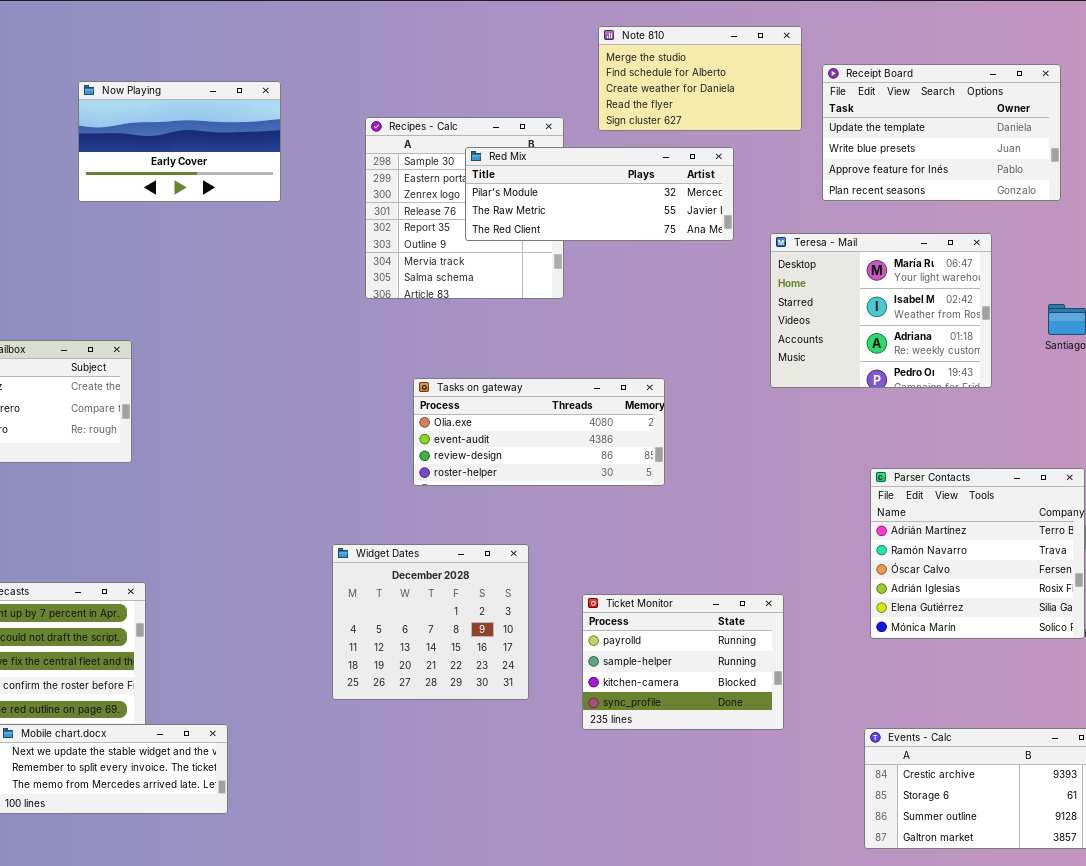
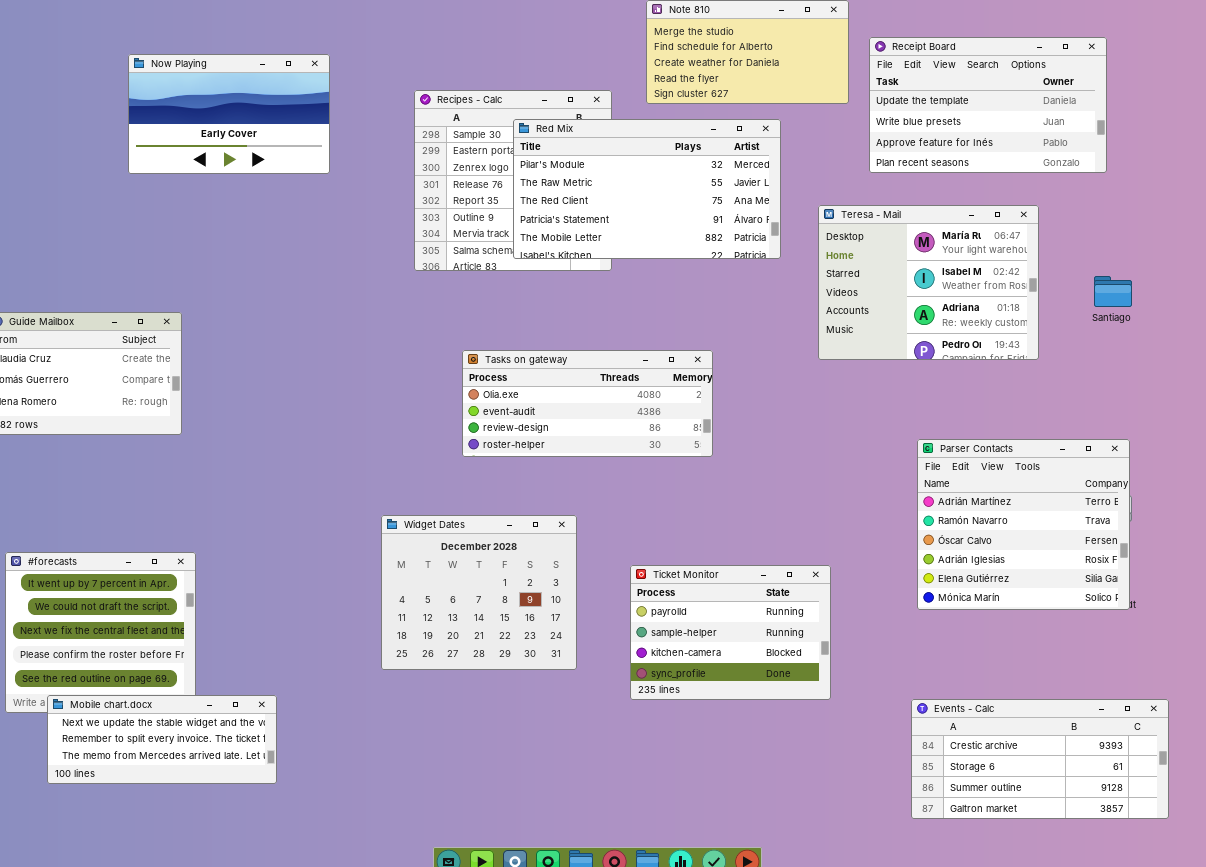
Red Mix: [465,147,734,241] -> [513,119,781,259], resized

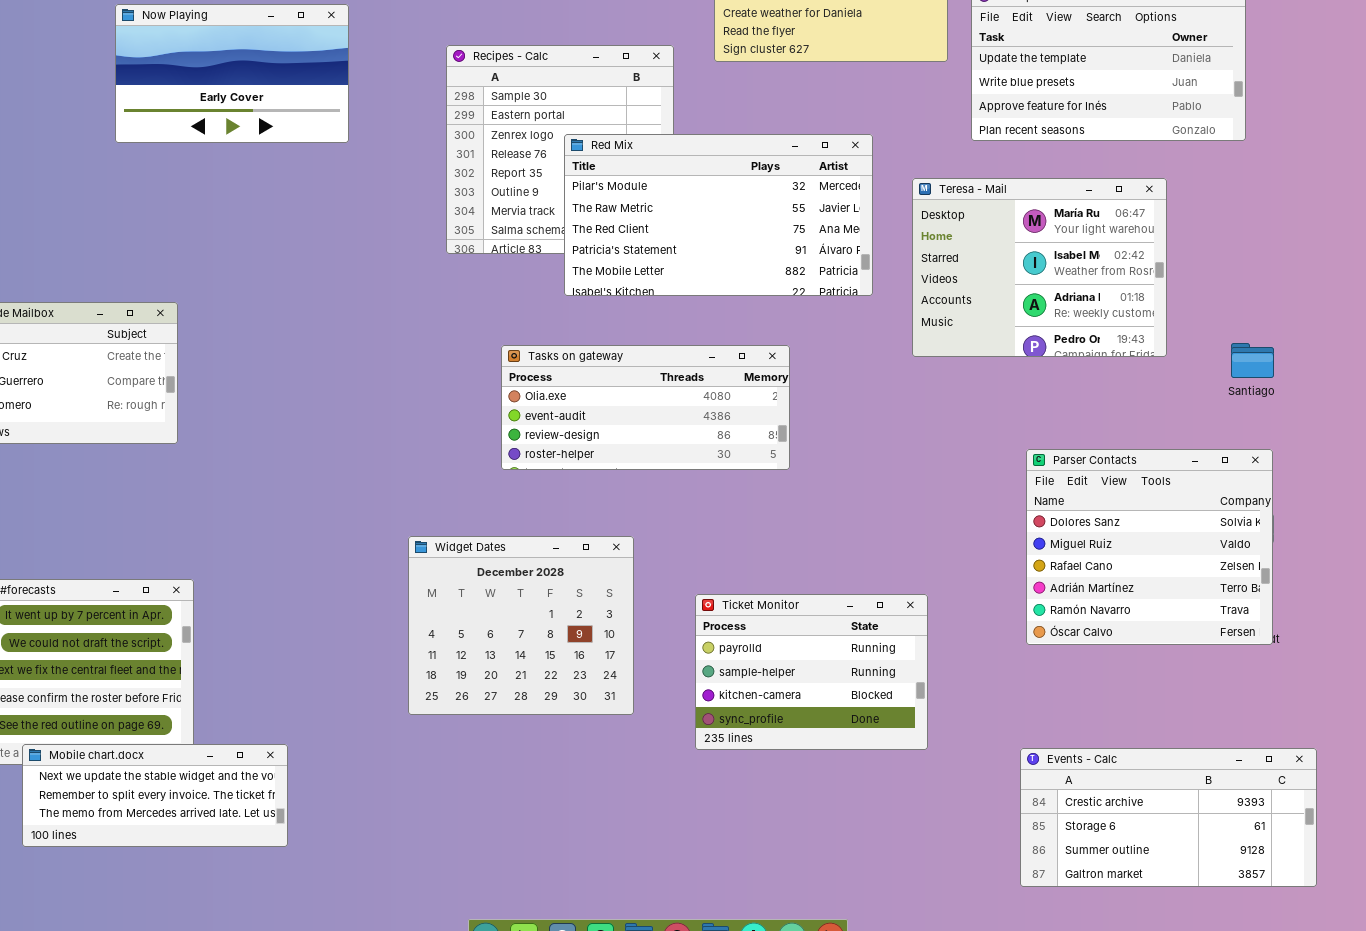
Red Mix: [513,119,781,259] -> [564,134,873,296], moved
Santiago: [1094,276,1132,307] -> [1231,343,1274,378], moved
Parser Contacts: [917,439,1130,610] -> [1026,449,1273,645], scrolled up 3 rows

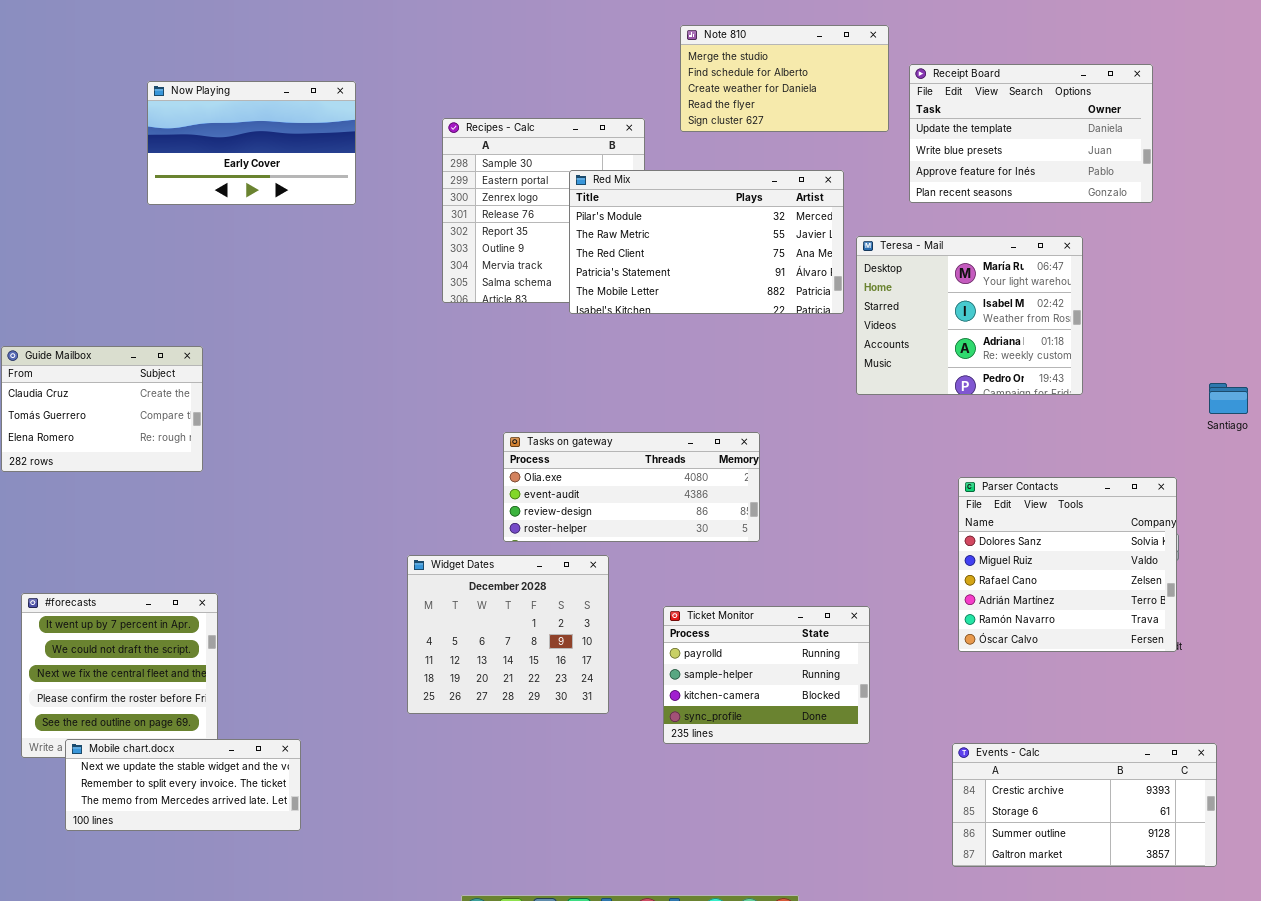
Red Mix: [564,134,873,296] -> [569,170,844,314], moved
Santiago: [1231,343,1274,378] -> [1209,383,1248,414], moved
Tasks on gateway: [501,345,790,470] -> [503,432,760,542], moved

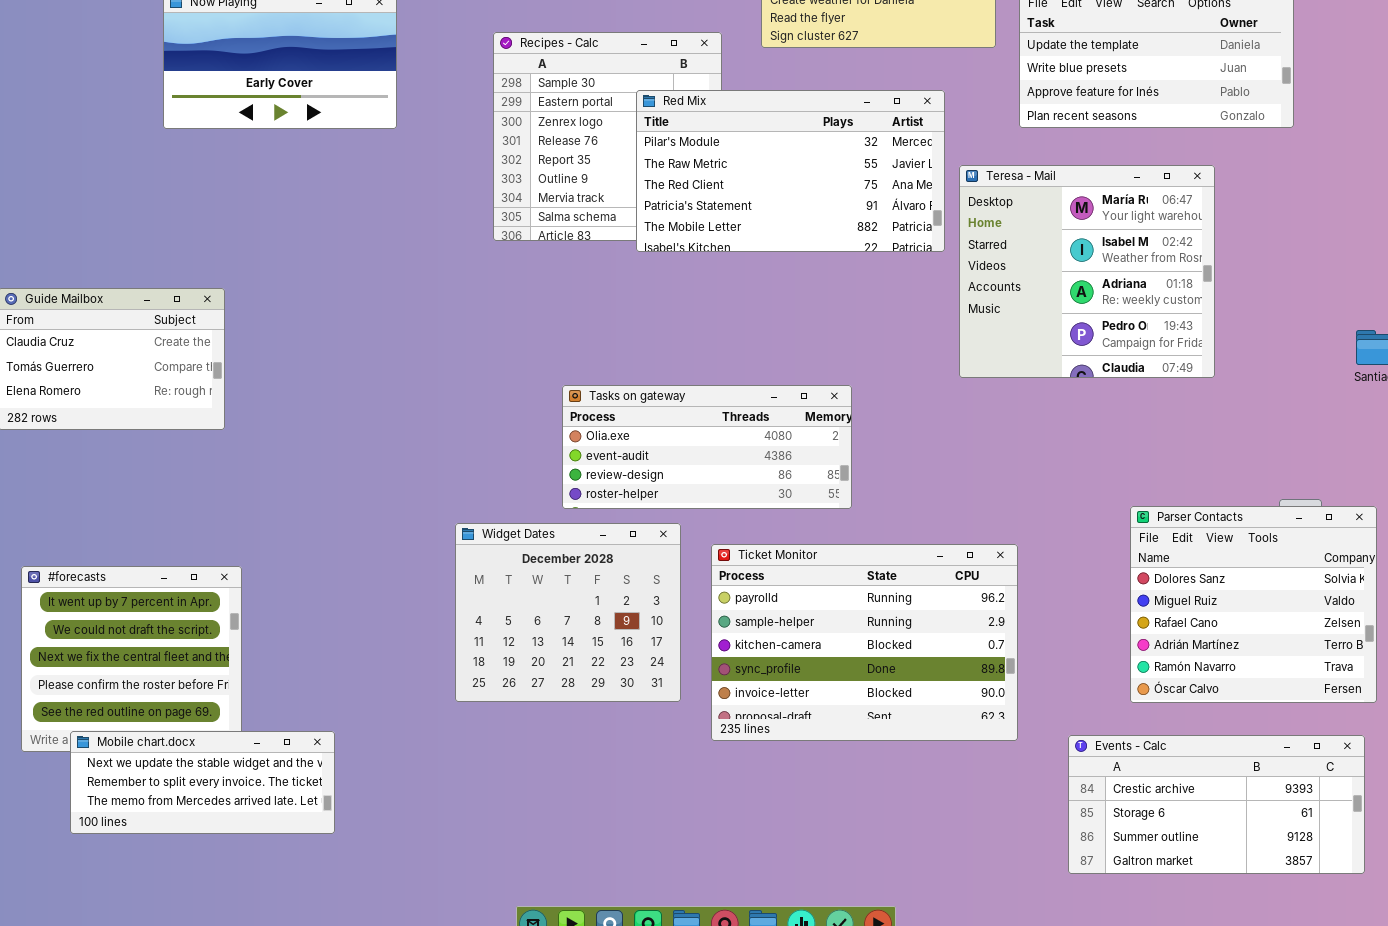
Teresa - Mail: [856,236,1083,395] -> [959,165,1215,378], resized
Parser Contacts: [958,477,1177,652] -> [1130,506,1377,703], moved
Ticket Monitor: [663,606,870,744] -> [711,544,1018,741], moved, resized

